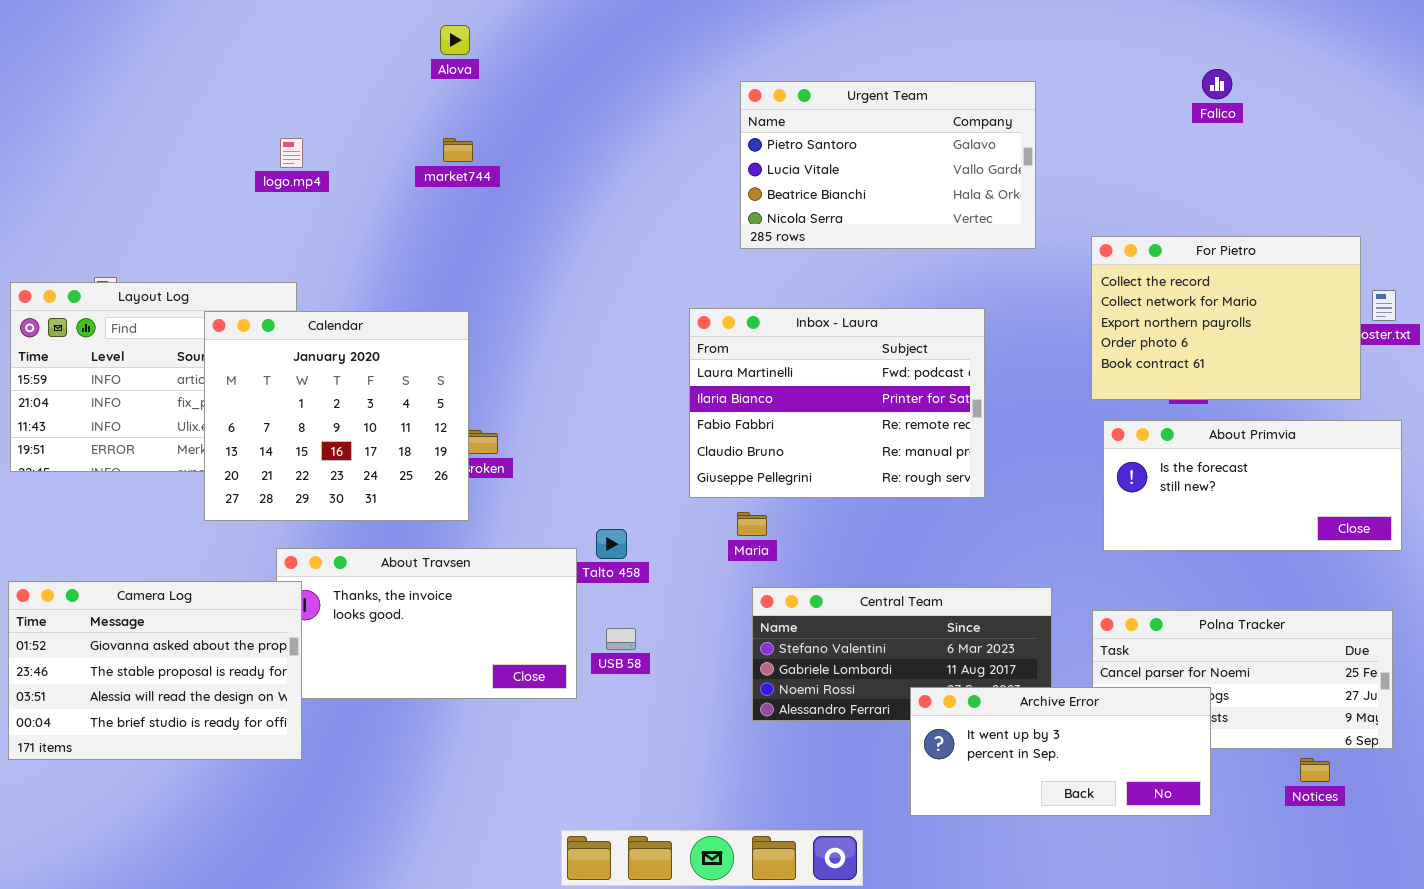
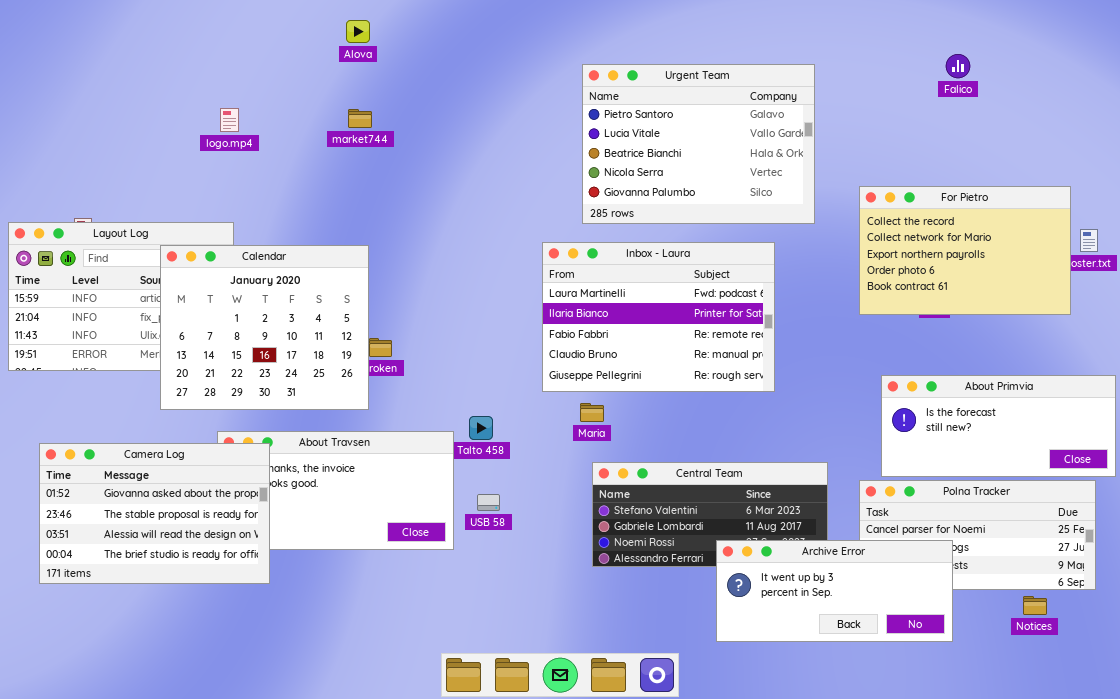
Urgent Team: [740,81,1036,249] -> [582,64,815,224], resized
About Primvia: [1103,420,1402,551] -> [881,375,1116,477], moved
Camera Log: [8,581,302,760] -> [39,443,270,584], moved

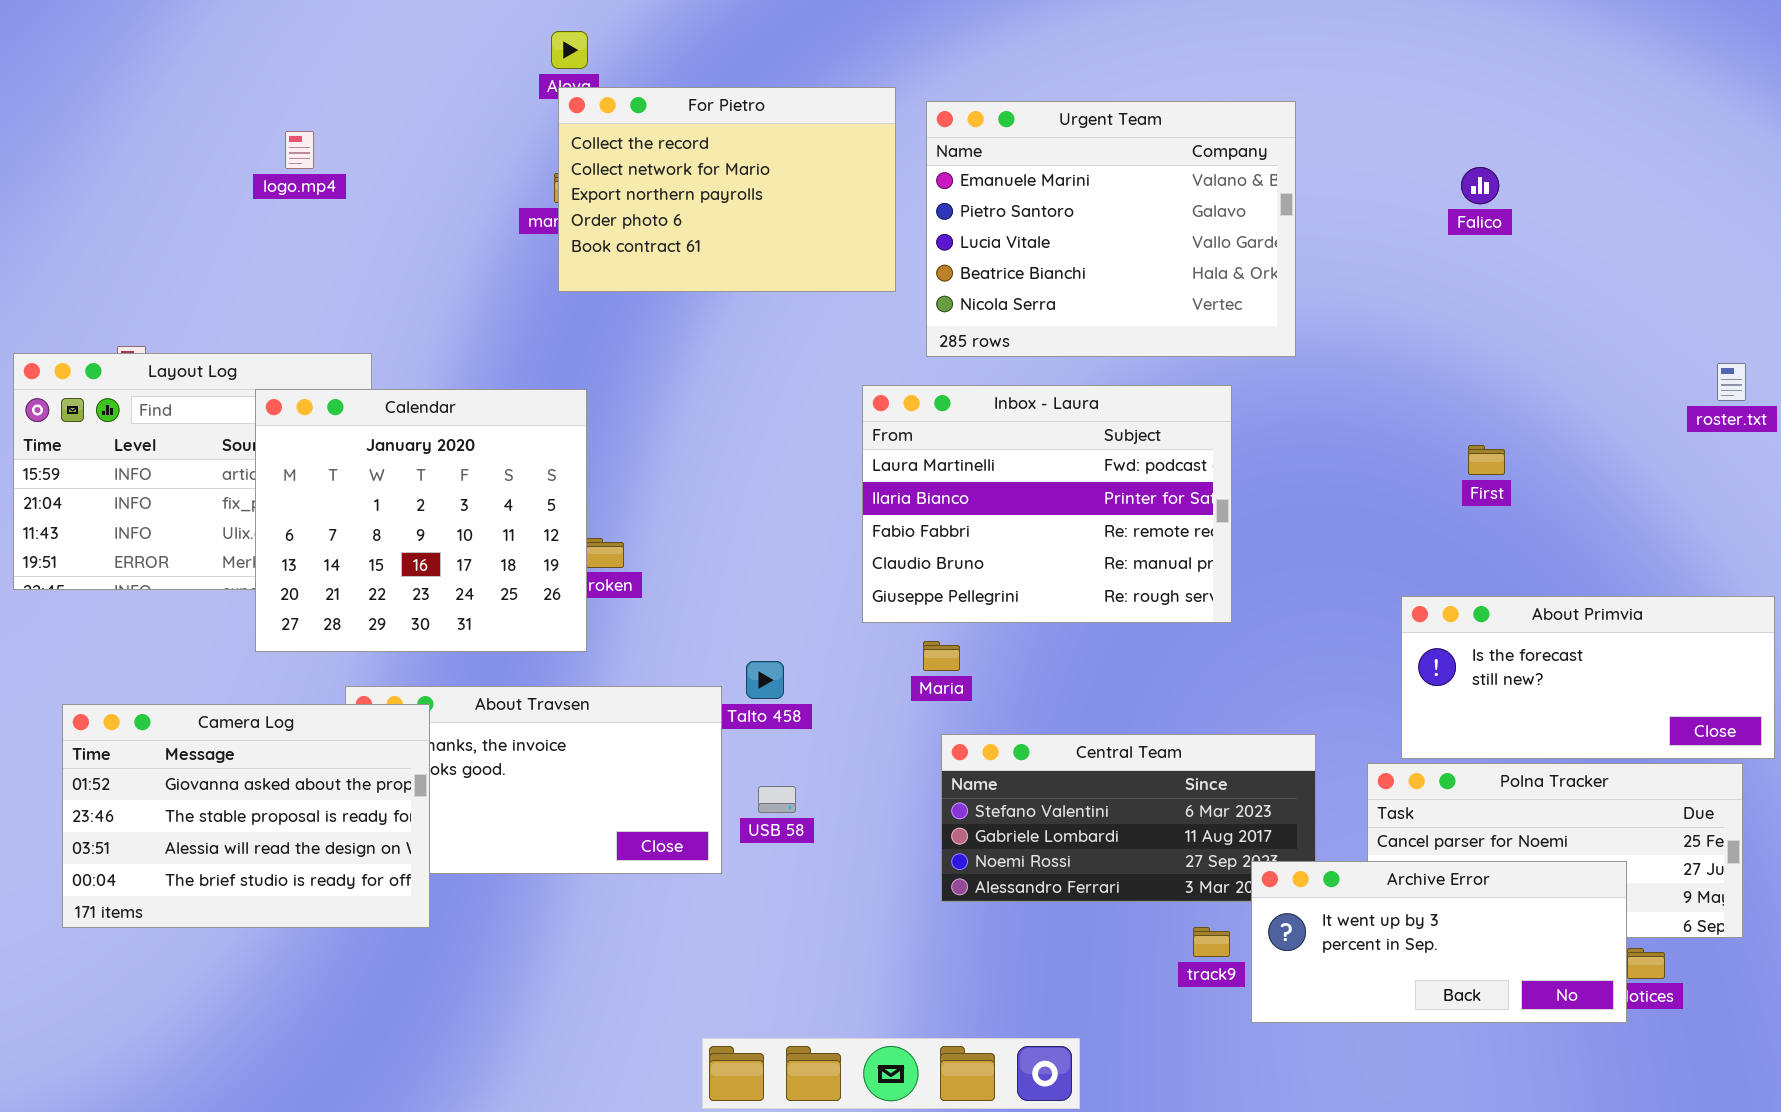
Falico: [946,54,970,78] -> [1461,167,1499,204], moved
Urgent Team: [582,64,815,224] -> [926,101,1296,357], scrolled up 1 row
logo.mp4: [220,108,239,132] -> [285,131,314,169], moved
For Pietro: [859,186,1071,315] -> [558,87,896,292], moved
Archive Error: [716,540,953,642] -> [1251,861,1627,1023], moved

